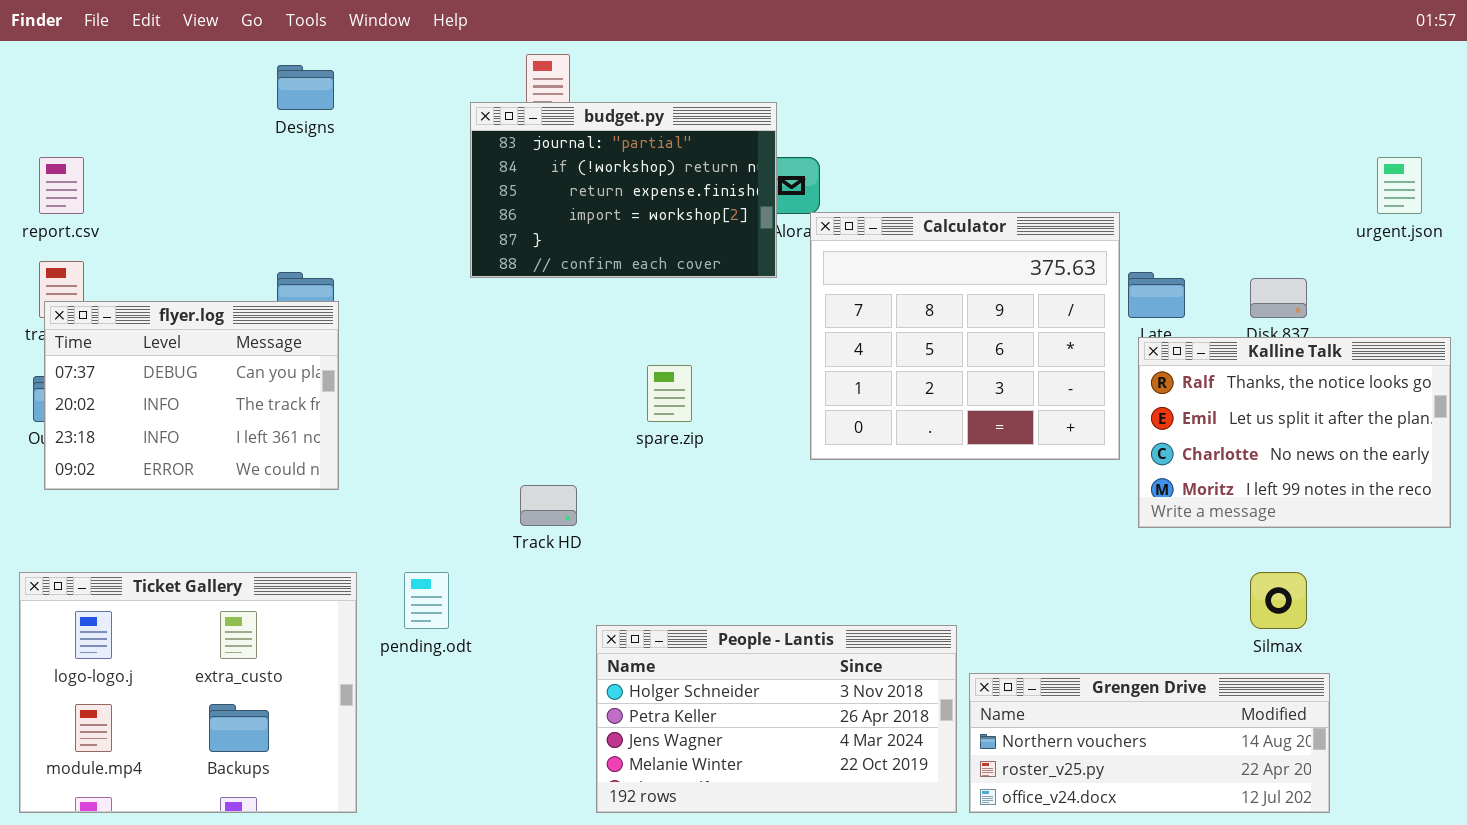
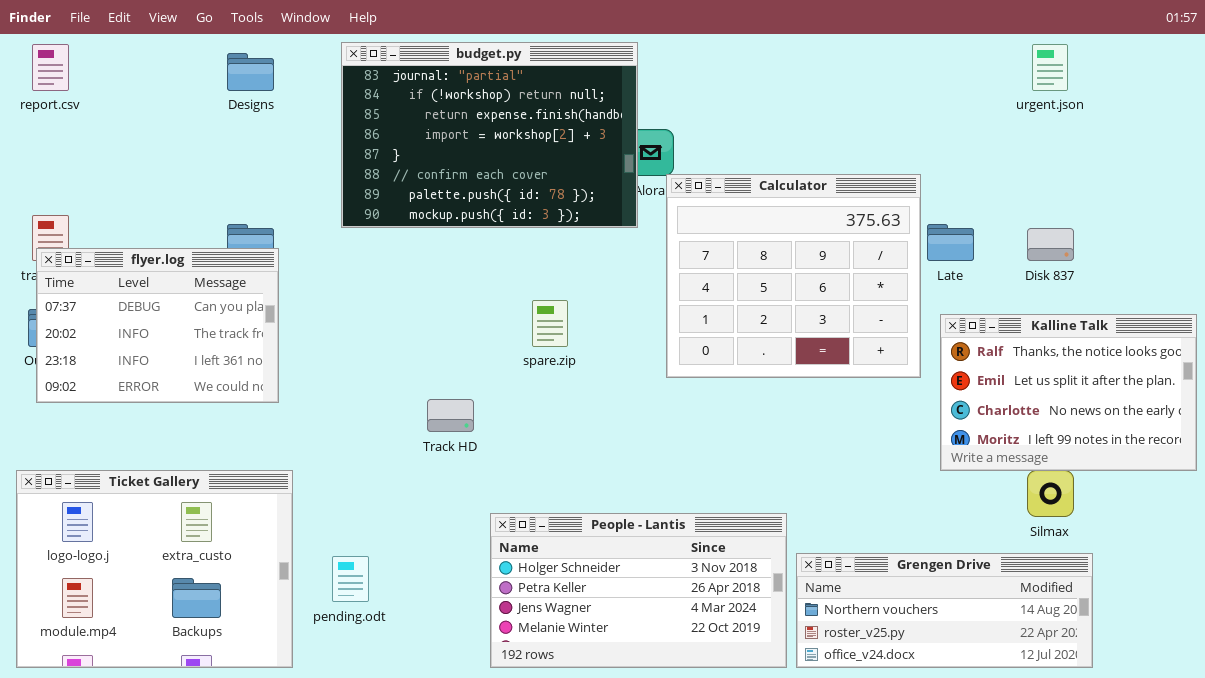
budget.py: [470,102,777,278] -> [341,42,638,228], resized
report.csv: [39,157,84,214] -> [32,44,69,91], moved
urgent.json: [1377,157,1422,214] -> [1032,44,1068,91], moved
Kalline Talk: [1138,337,1451,528] -> [940,314,1197,471], moved
pending.odt: [404,572,449,629] -> [332,556,369,602], moved

